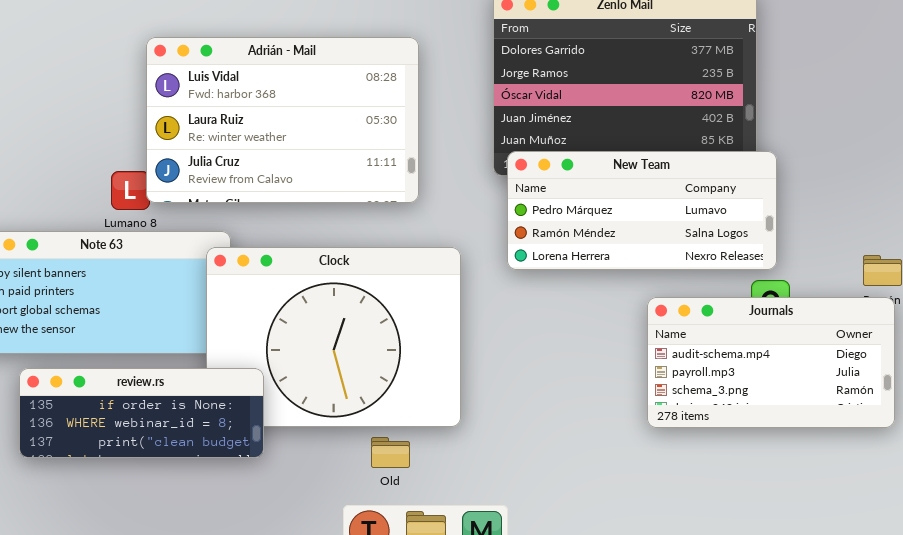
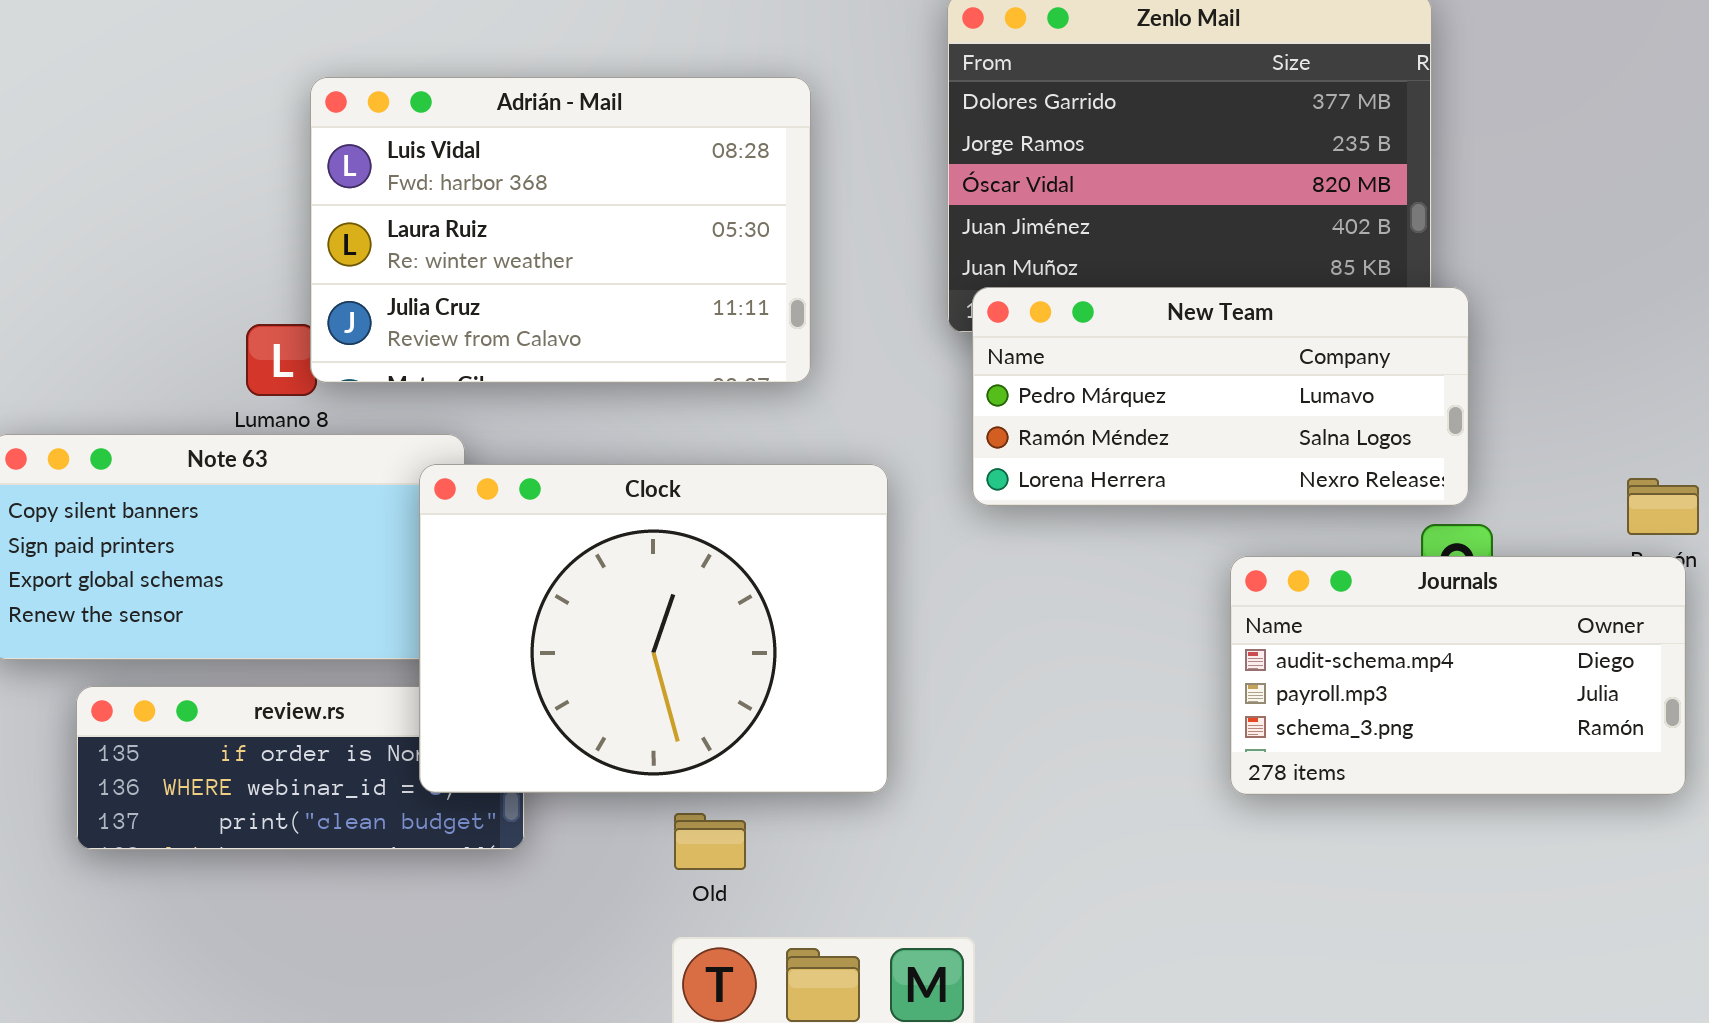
Clock: [206,247,461,427] -> [419,464,888,793], raised
Old: [371,437,410,468] -> [674,813,746,870], moved

